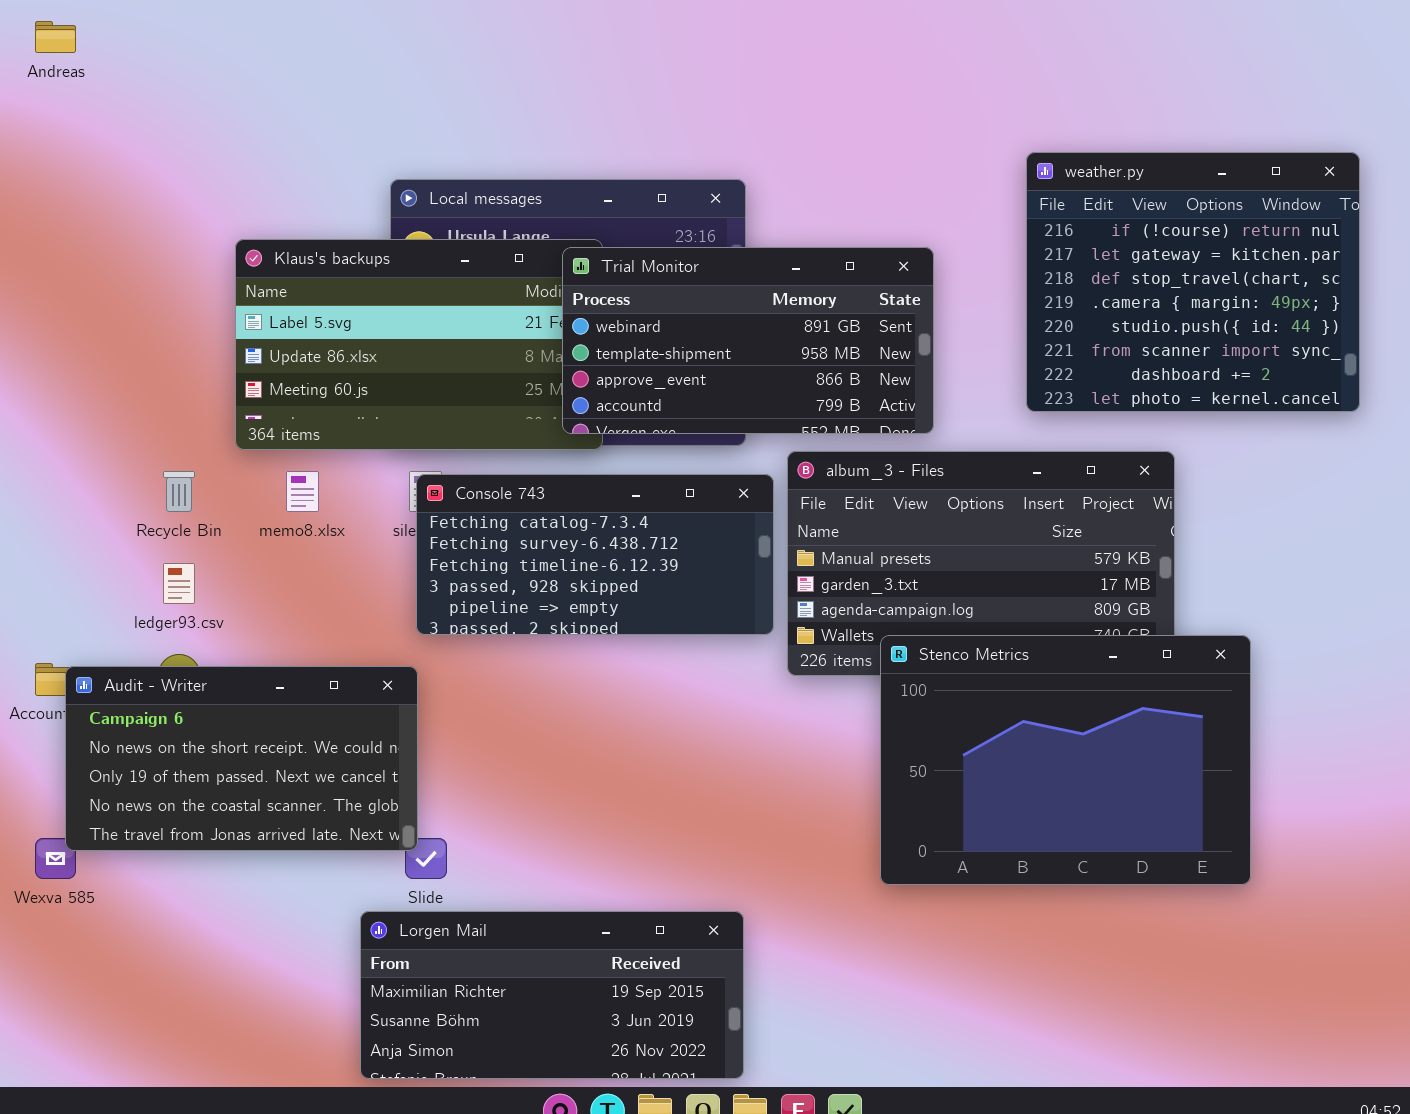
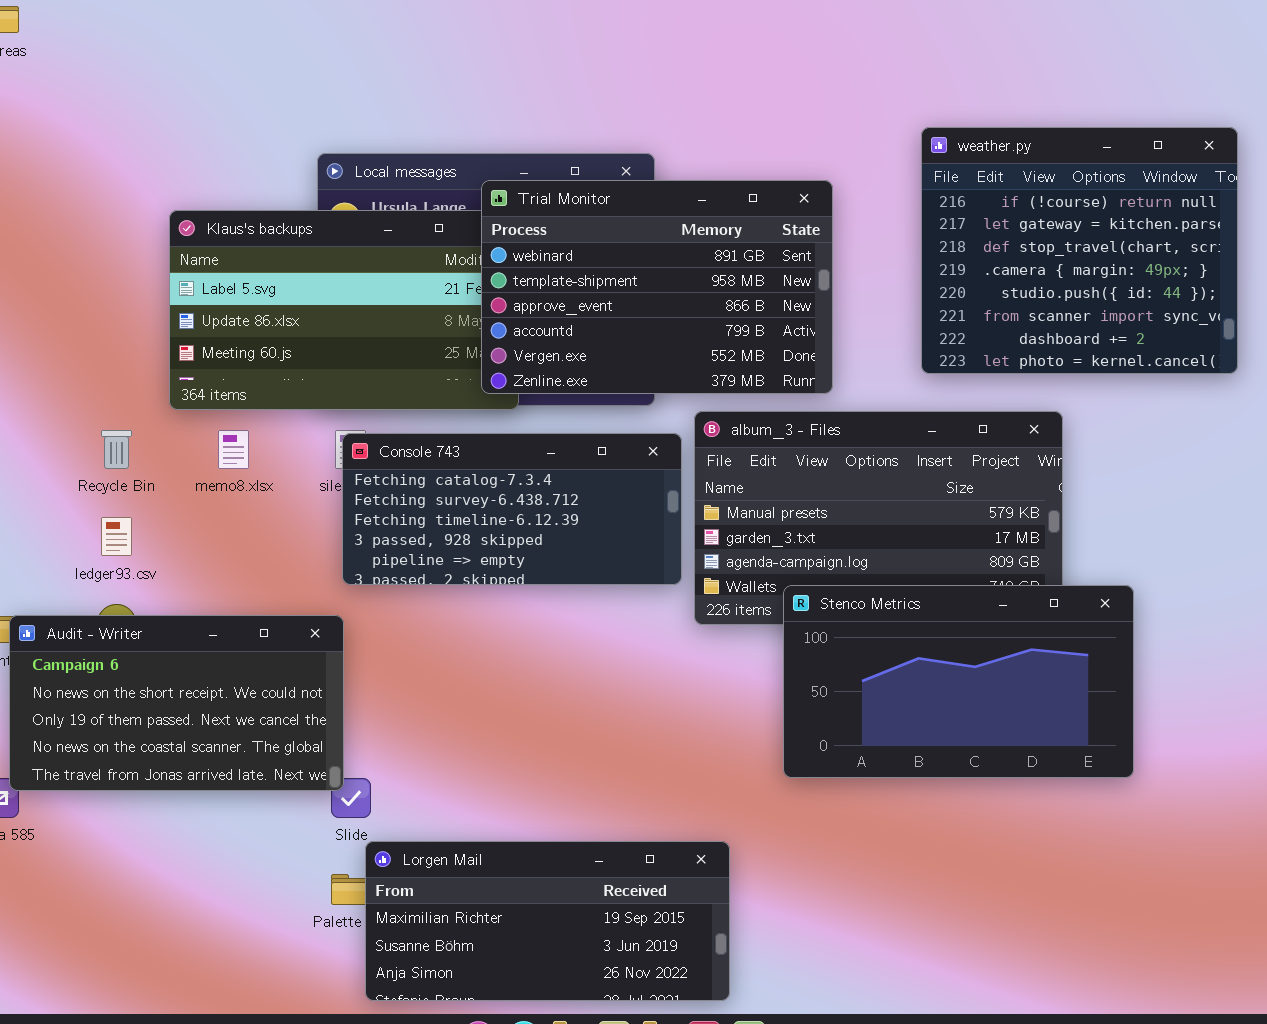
Trial Monitor: [562,247,934,434] -> [481,180,833,394], resized
Stenco Metrics: [880,635,1251,885] -> [783,585,1134,778], resized
Lorgen Mail: [360,911,744,1079] -> [365,841,730,1001], moved

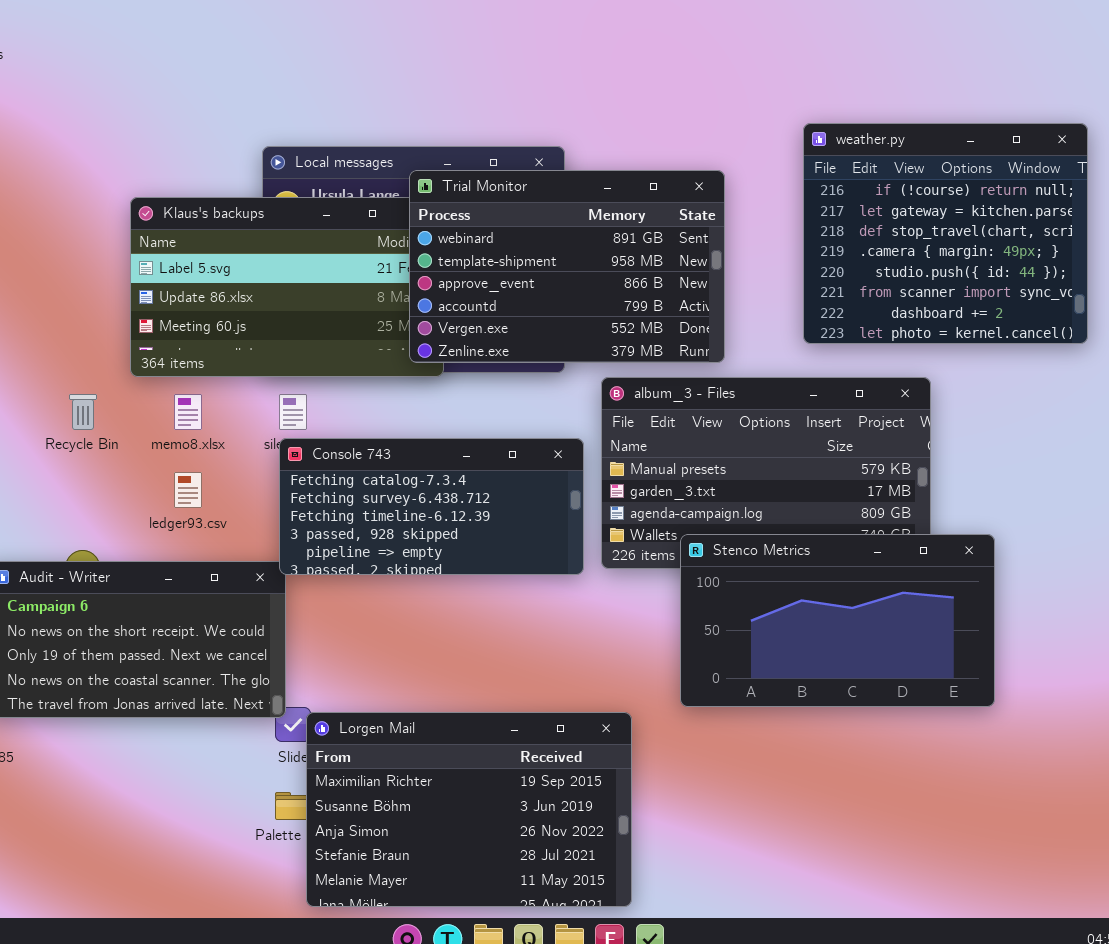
Console 743: [342,433,682,585] -> [279,438,584,575], moved
ledger93.csv: [101,517,132,556] -> [174,472,202,508], moved
Lorgen Mail: [365,841,730,1001] -> [306,712,632,907], resized

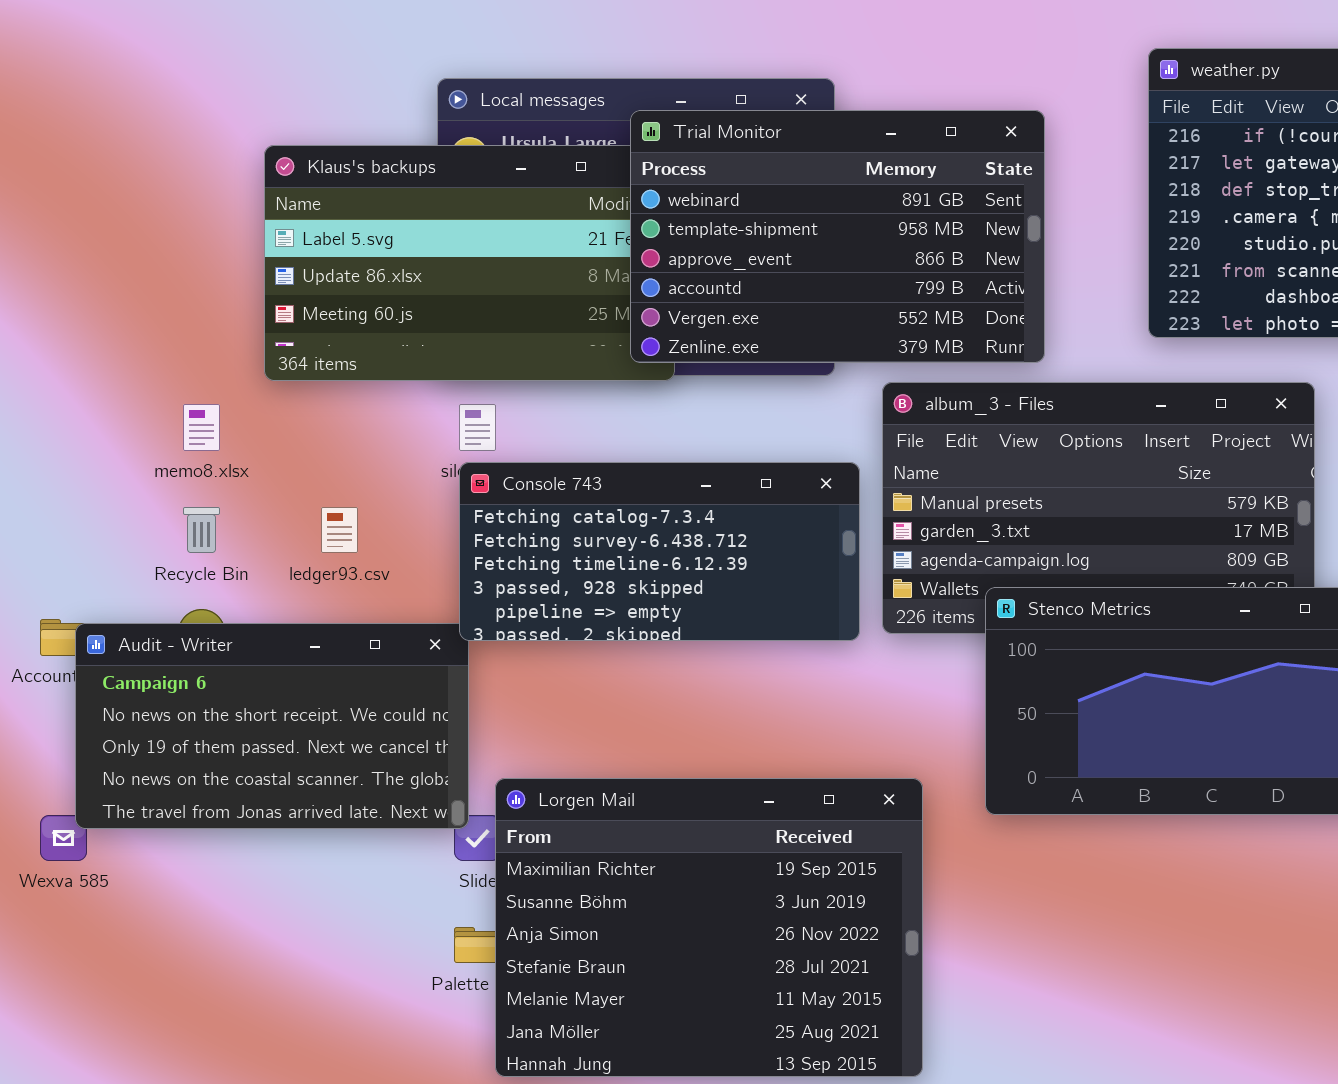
Recycle Bin: [69,394,97,430] -> [183,507,220,553], moved
memo8.xlsx: [174,394,202,430] -> [183,404,220,451], moved
Lorgen Mail: [306,712,632,907] -> [495,778,923,1077], resized

